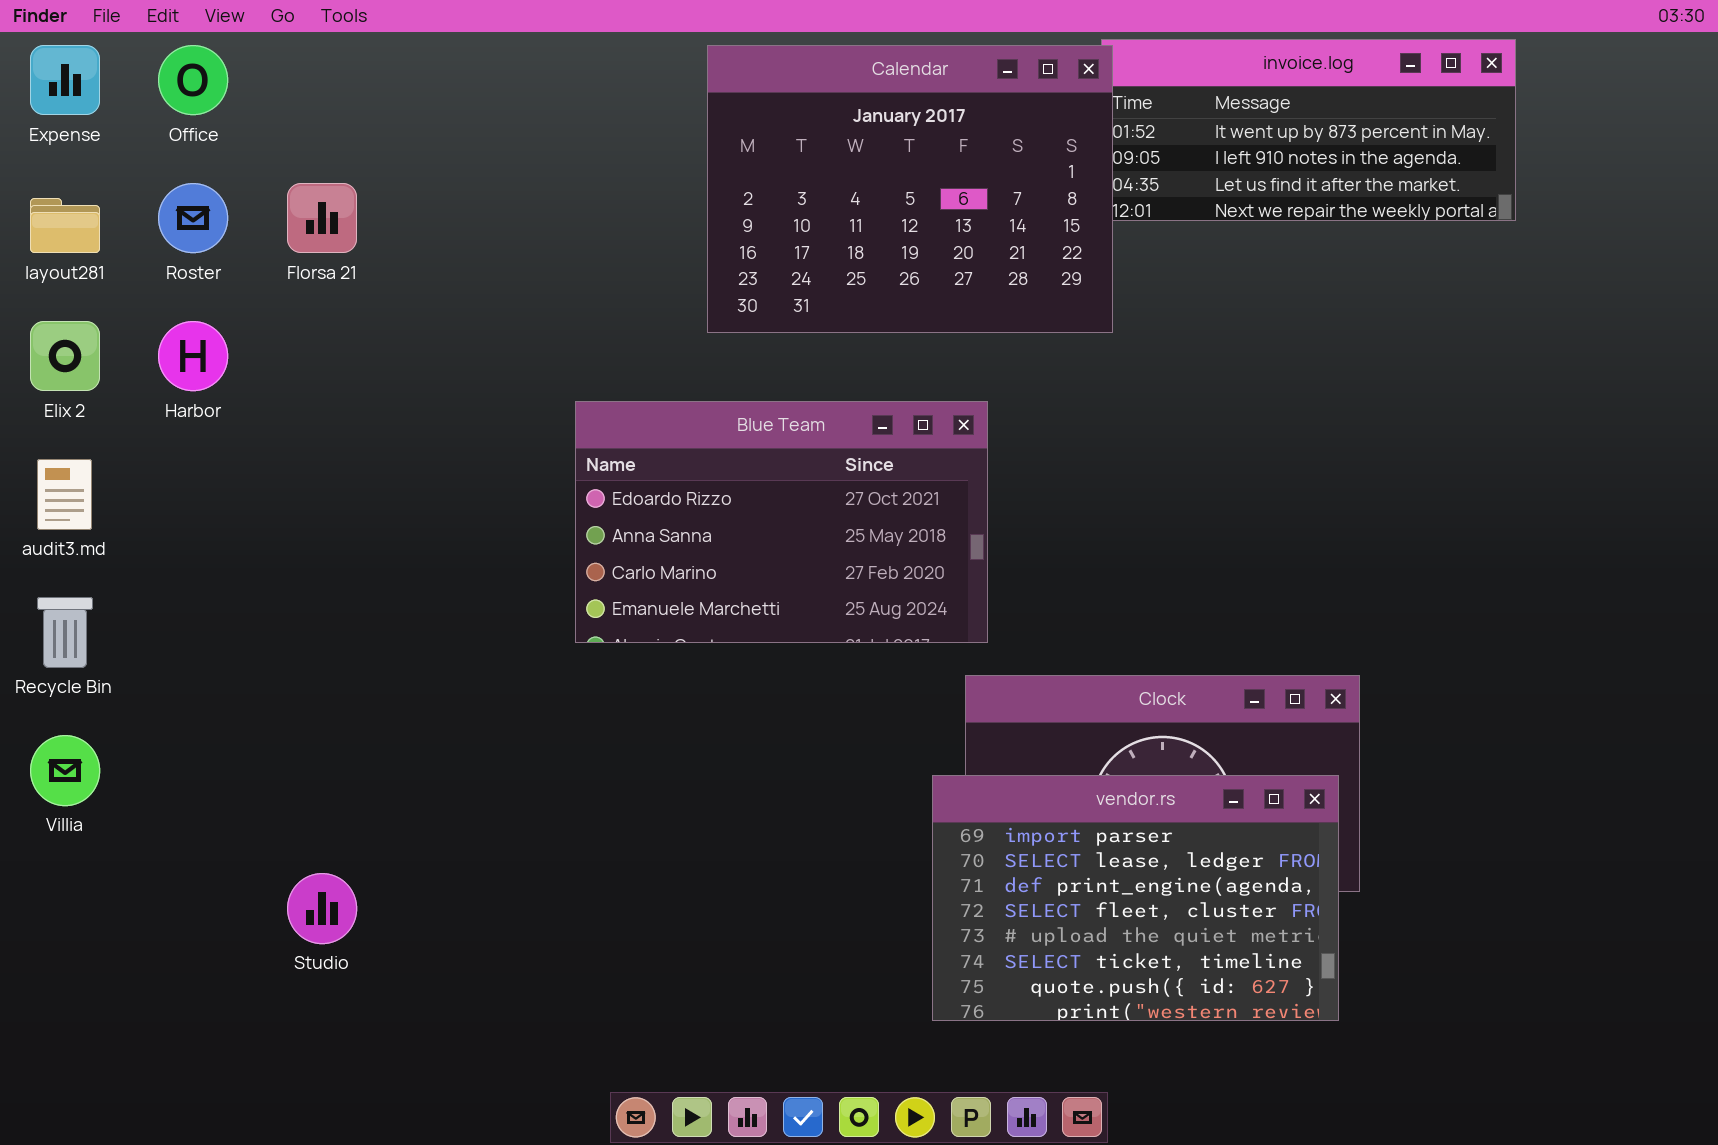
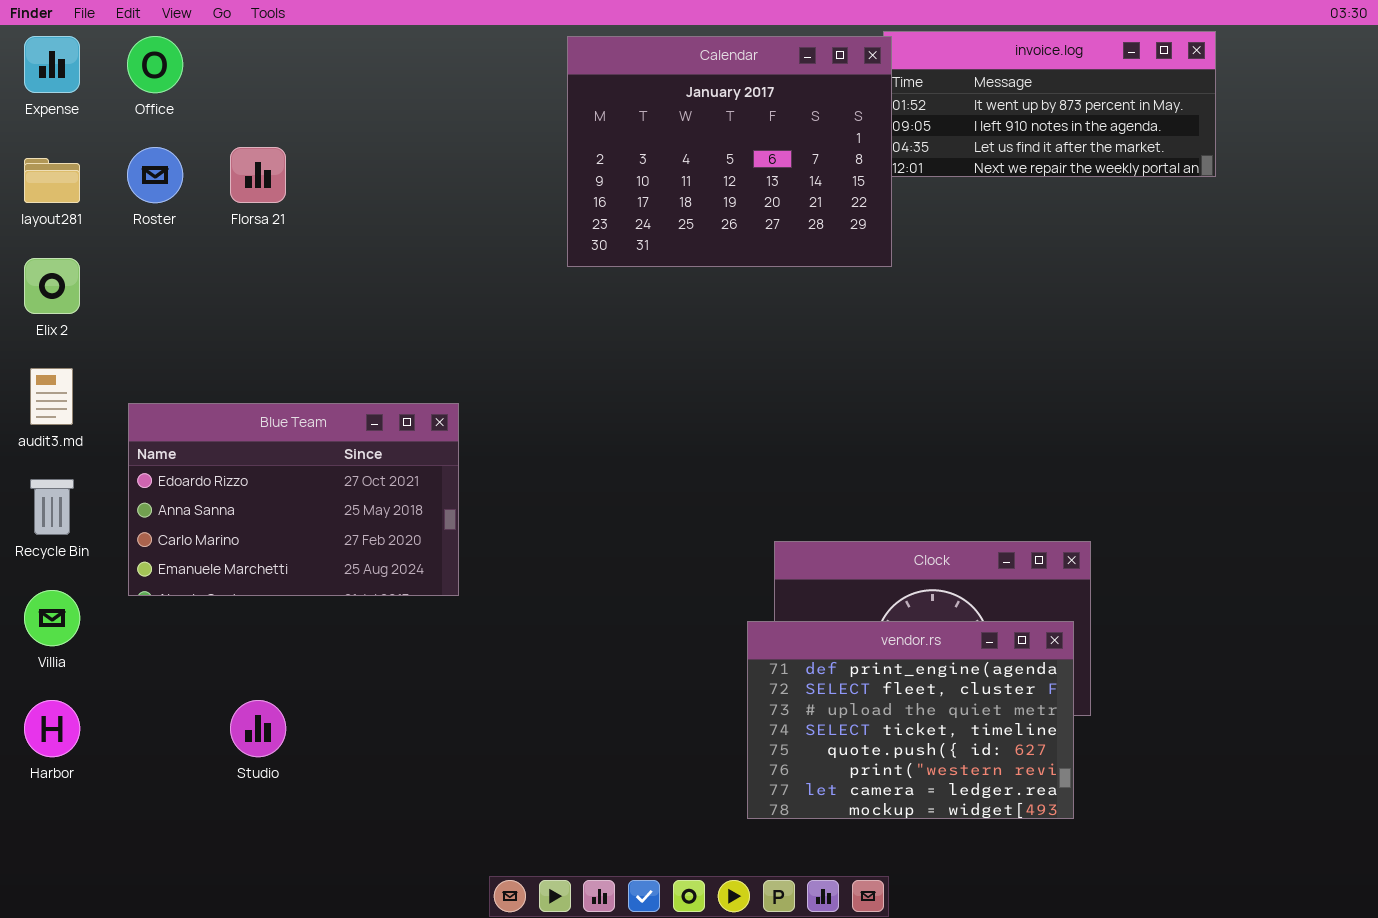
Harbor: [158,321,228,391] -> [24,700,80,757], moved
Blue Team: [575,401,988,643] -> [128,403,459,596], moved
vendor.rs: [932,775,1339,1021] -> [747,621,1074,819], scrolled down 2 rows

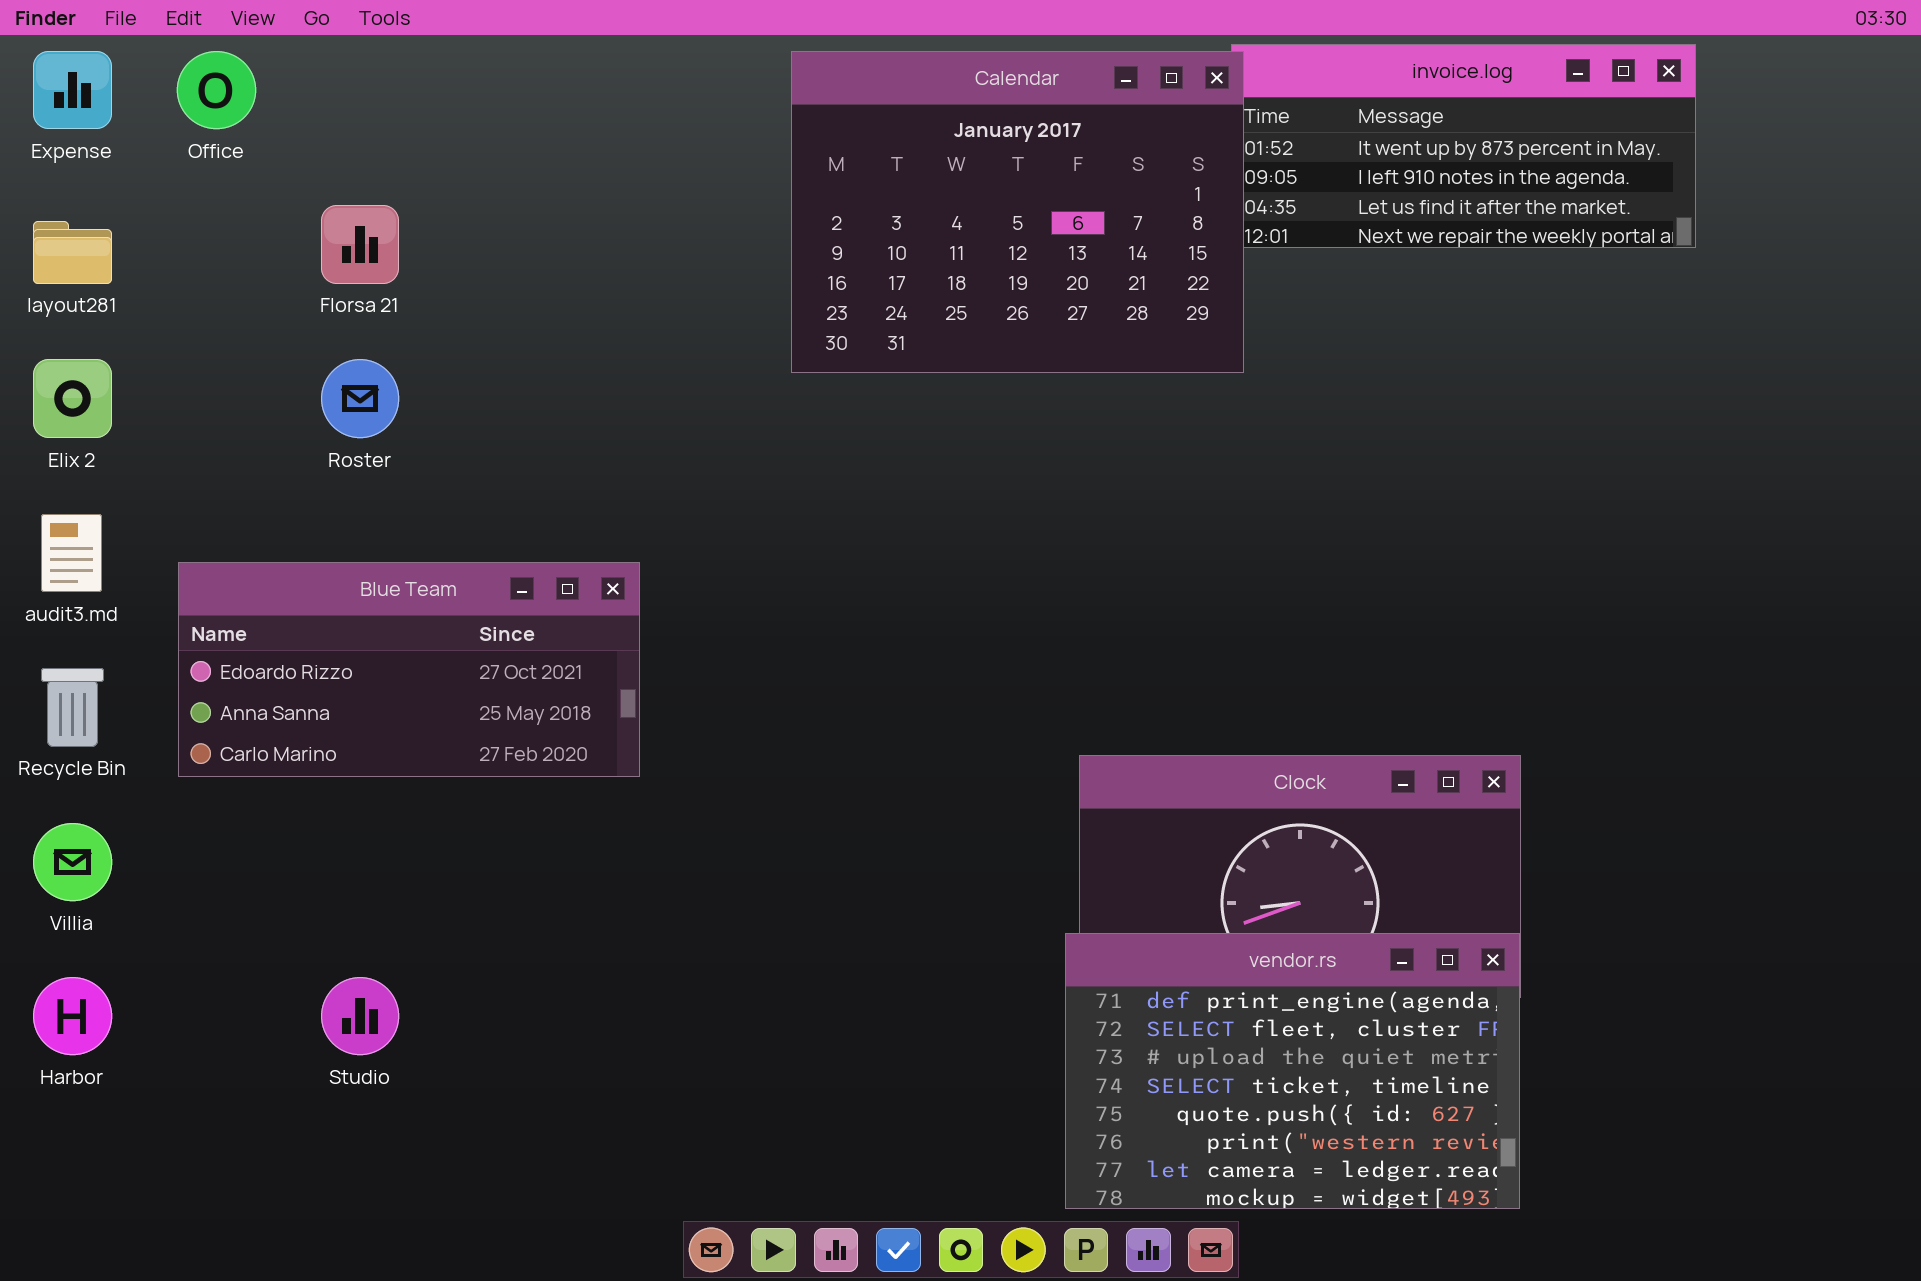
Roster: [127,147,183,203] -> [321,359,399,438], moved
Blue Team: [128,403,459,596] -> [178,562,640,777], resized
vendor.rs: [747,621,1074,819] -> [1065,933,1520,1209], moved

